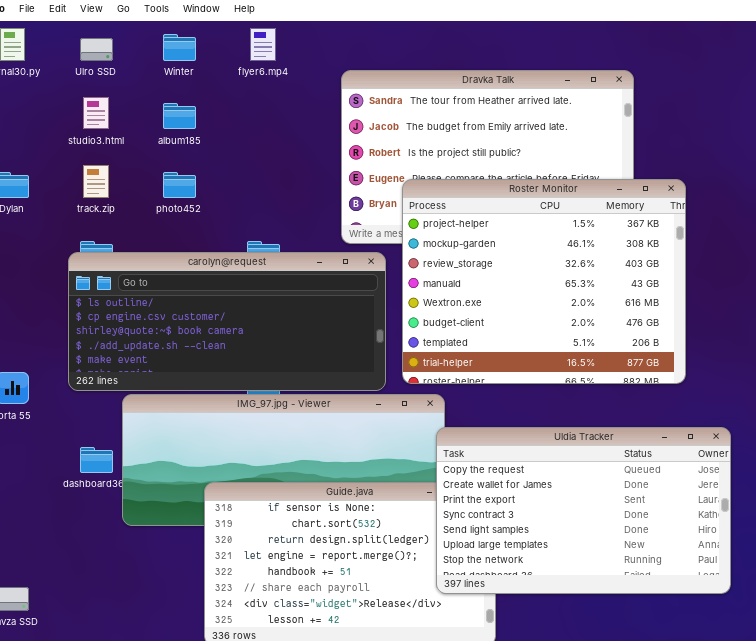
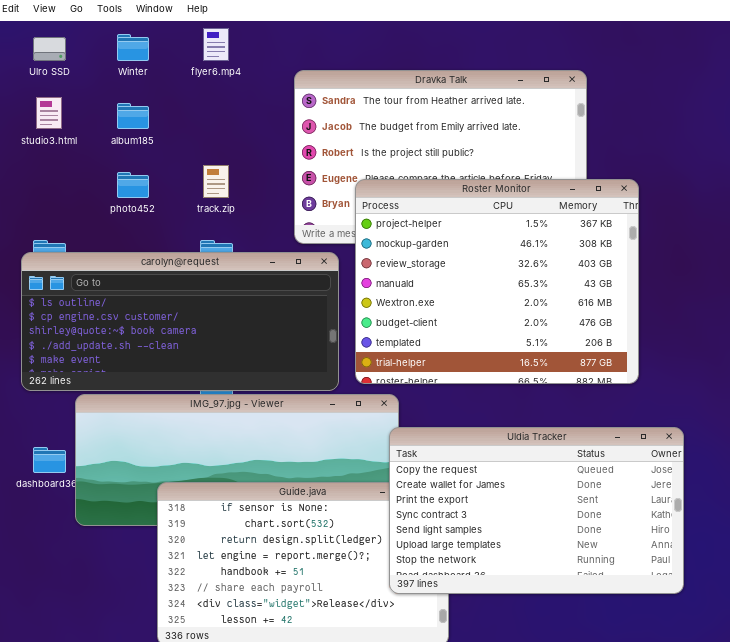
track.zip: [83,165,109,198] -> [203,165,229,198], moved

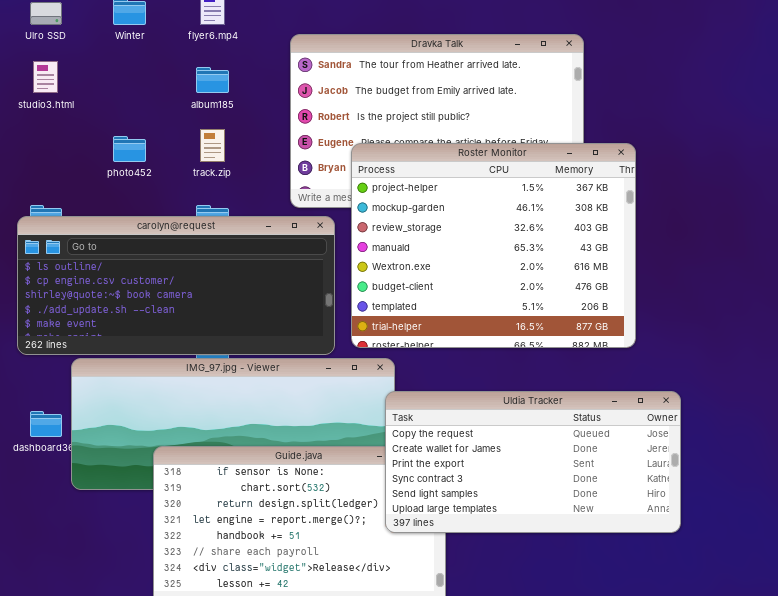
album185: [117,103,149,129] -> [196,67,229,93], moved
Uldia Tracker: [389,427,684,594] -> [385,391,681,533], resized

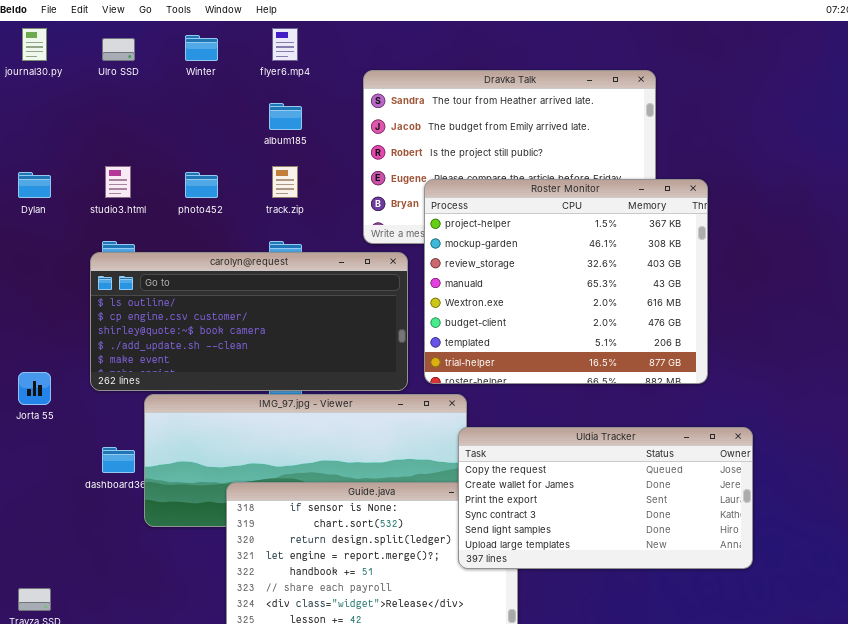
studio3.html: [33,61,58,93] -> [105,166,131,198], moved

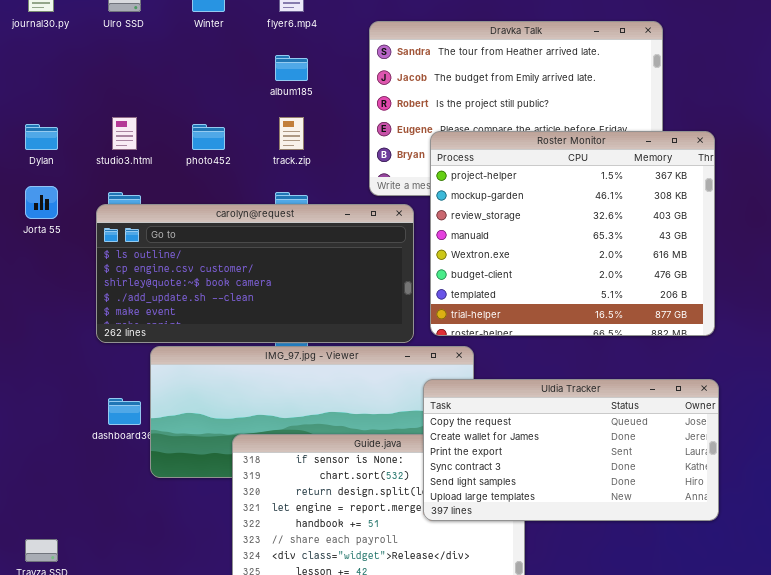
Jorta 55: [18,372,51,405] -> [25,186,58,219], moved
Uldia Tracker: [458,427,753,569] -> [423,379,719,521], moved

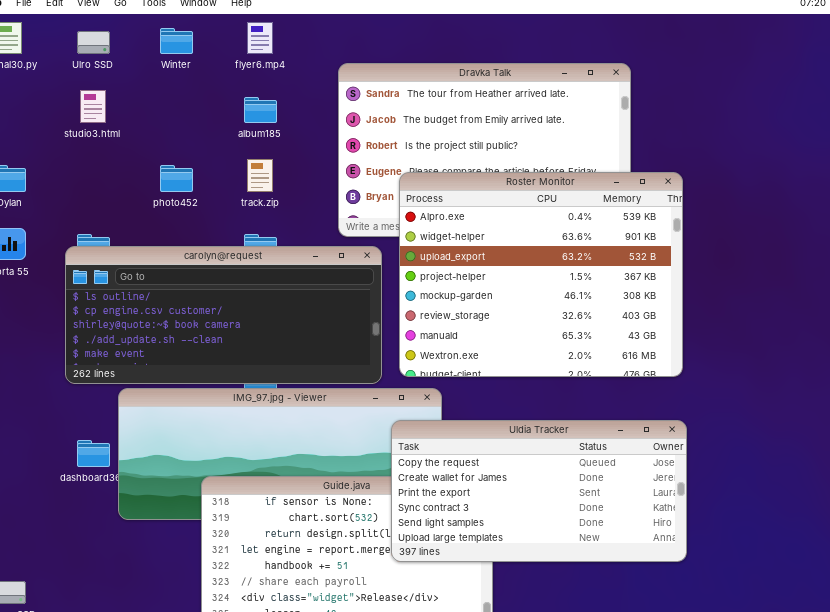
studio3.html: [112,117,137,150] -> [80,90,106,123], moved
Roster Monitor: [430,131,715,336] -> [399,172,683,377], scrolled up 3 rows

